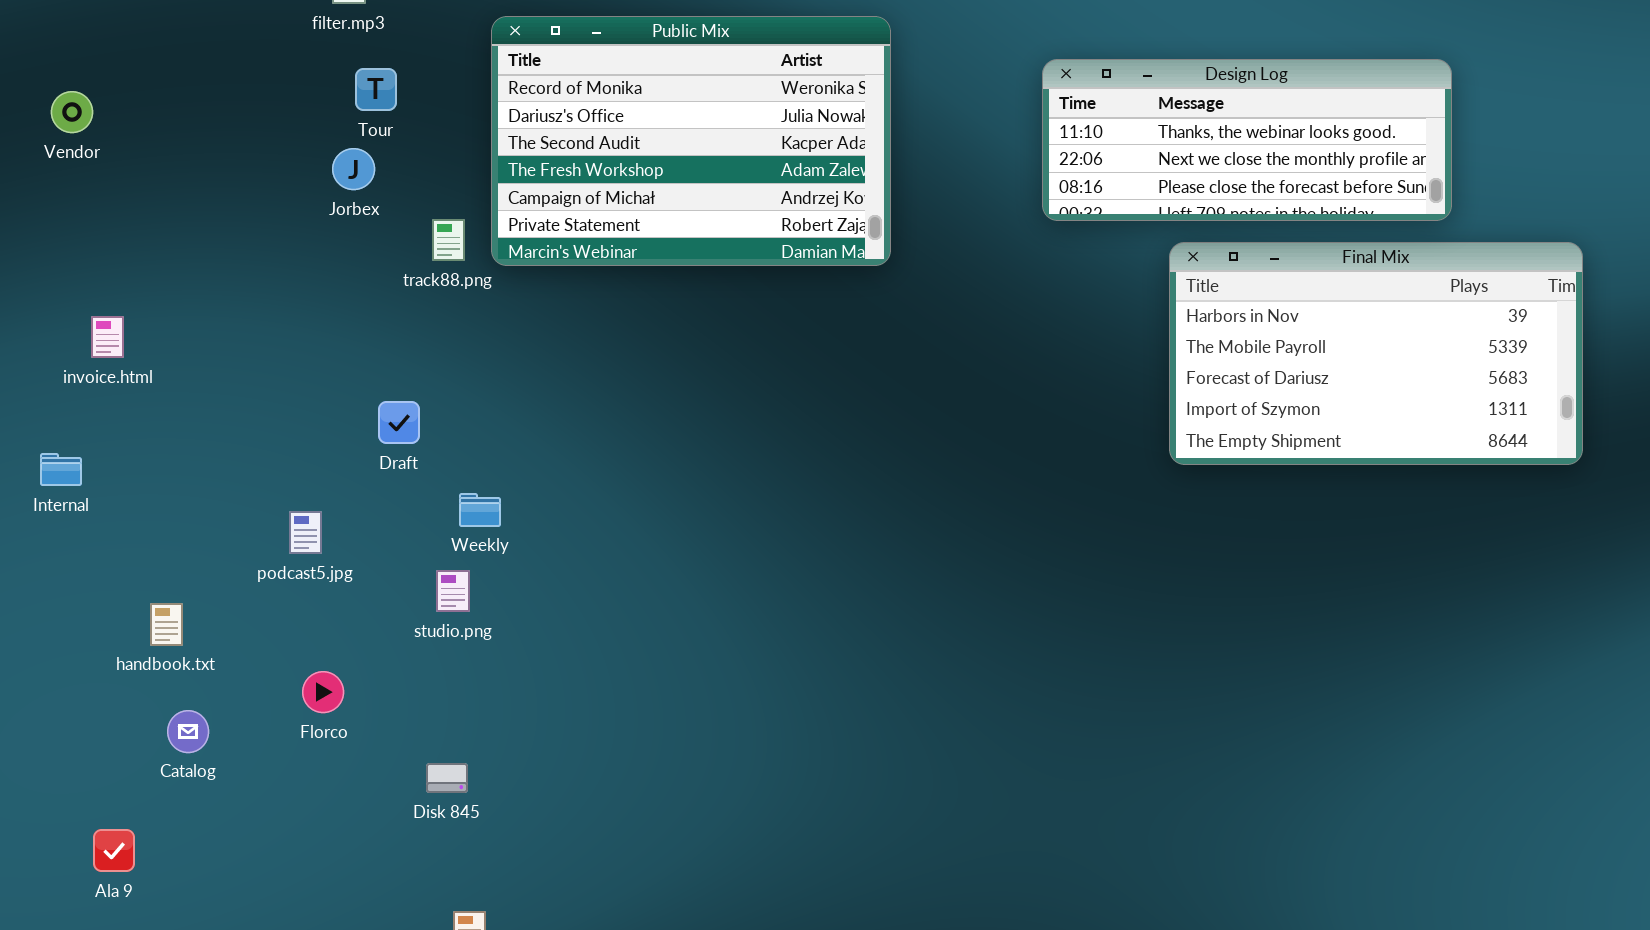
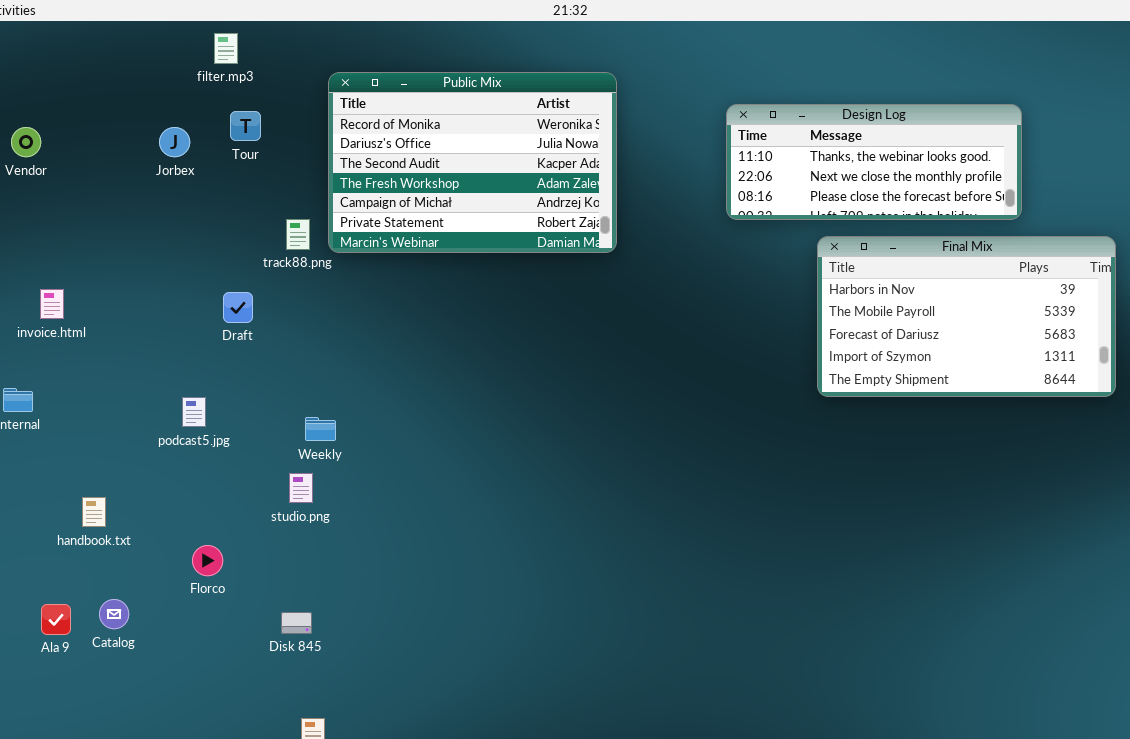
Jorbex: [332,148,375,190] -> [159,127,190,157], moved
Draft: [378,401,420,444] -> [223,292,253,323], moved
podcast5.jpg: [289,511,322,554] -> [182,397,206,427], moved
Catalog: [167,710,209,753] -> [99,599,129,629], moved
Ala 9: [93,829,135,872] -> [41,604,71,635], moved

